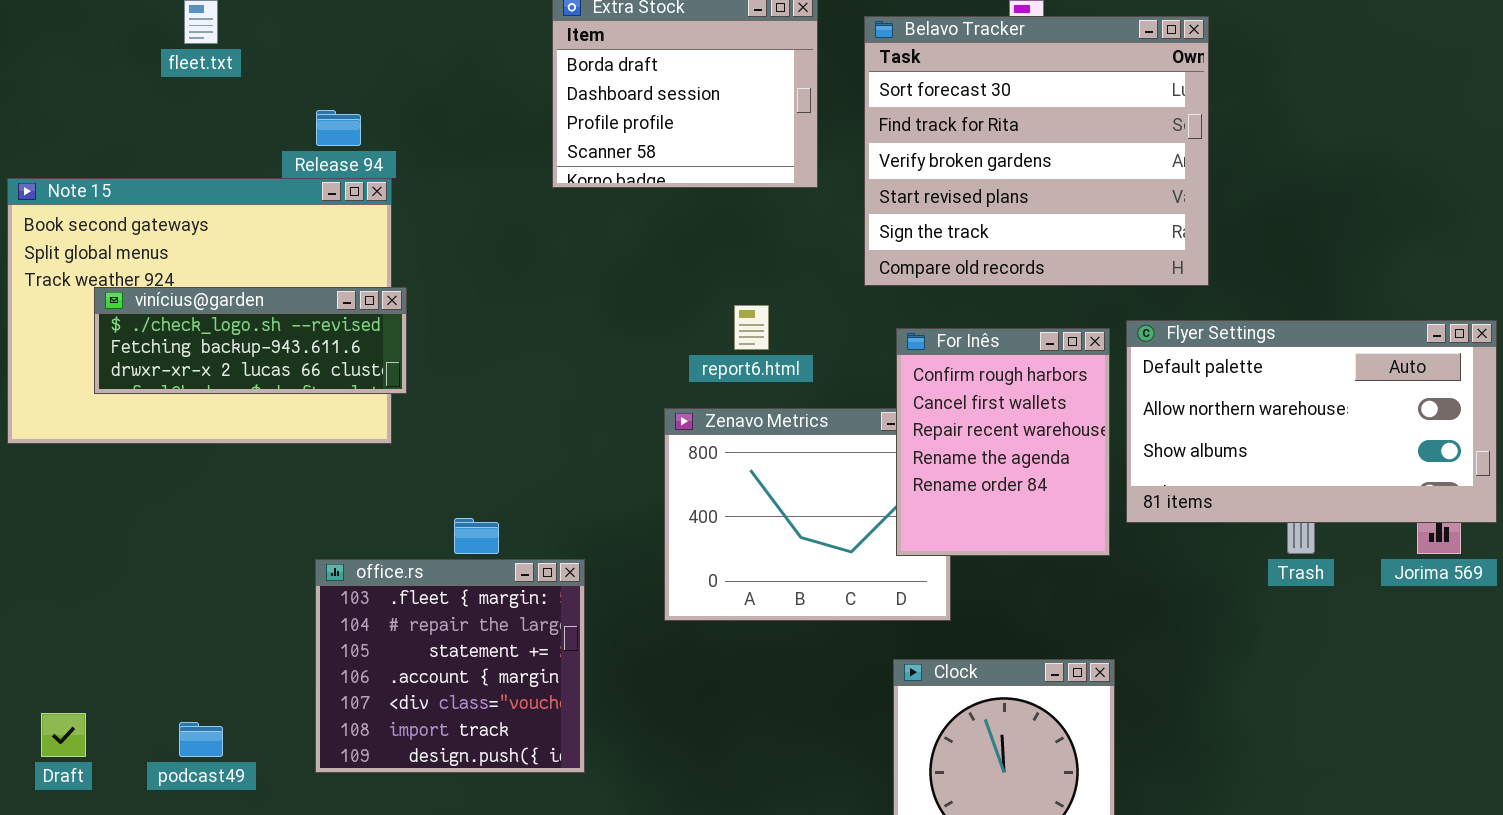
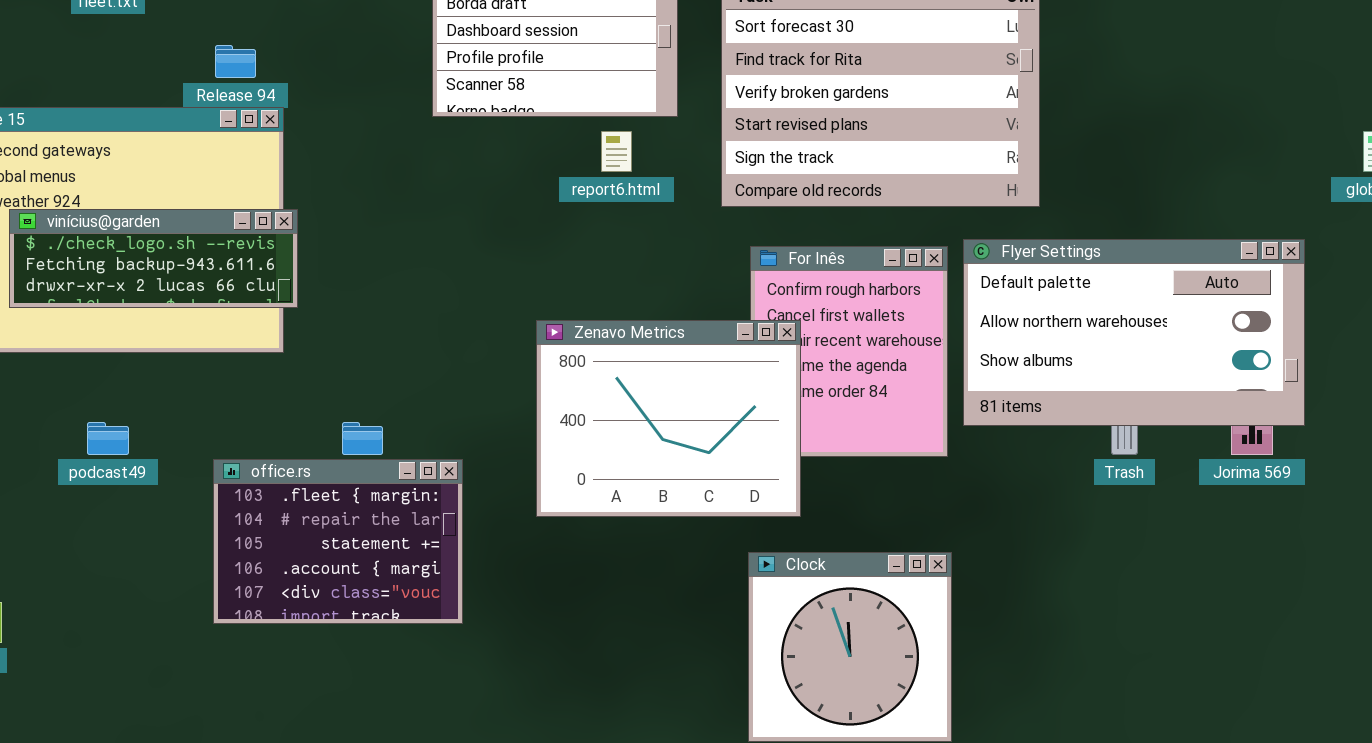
report6.html: [734,305,769,350] -> [601,131,632,172], moved
Zenavo Metrics: [664,408,951,621] -> [536,320,801,517], raised
office.rs: [315,559,585,773] -> [213,459,463,624], resized
podcast49: [179,722,223,757] -> [87,422,129,455], moved

